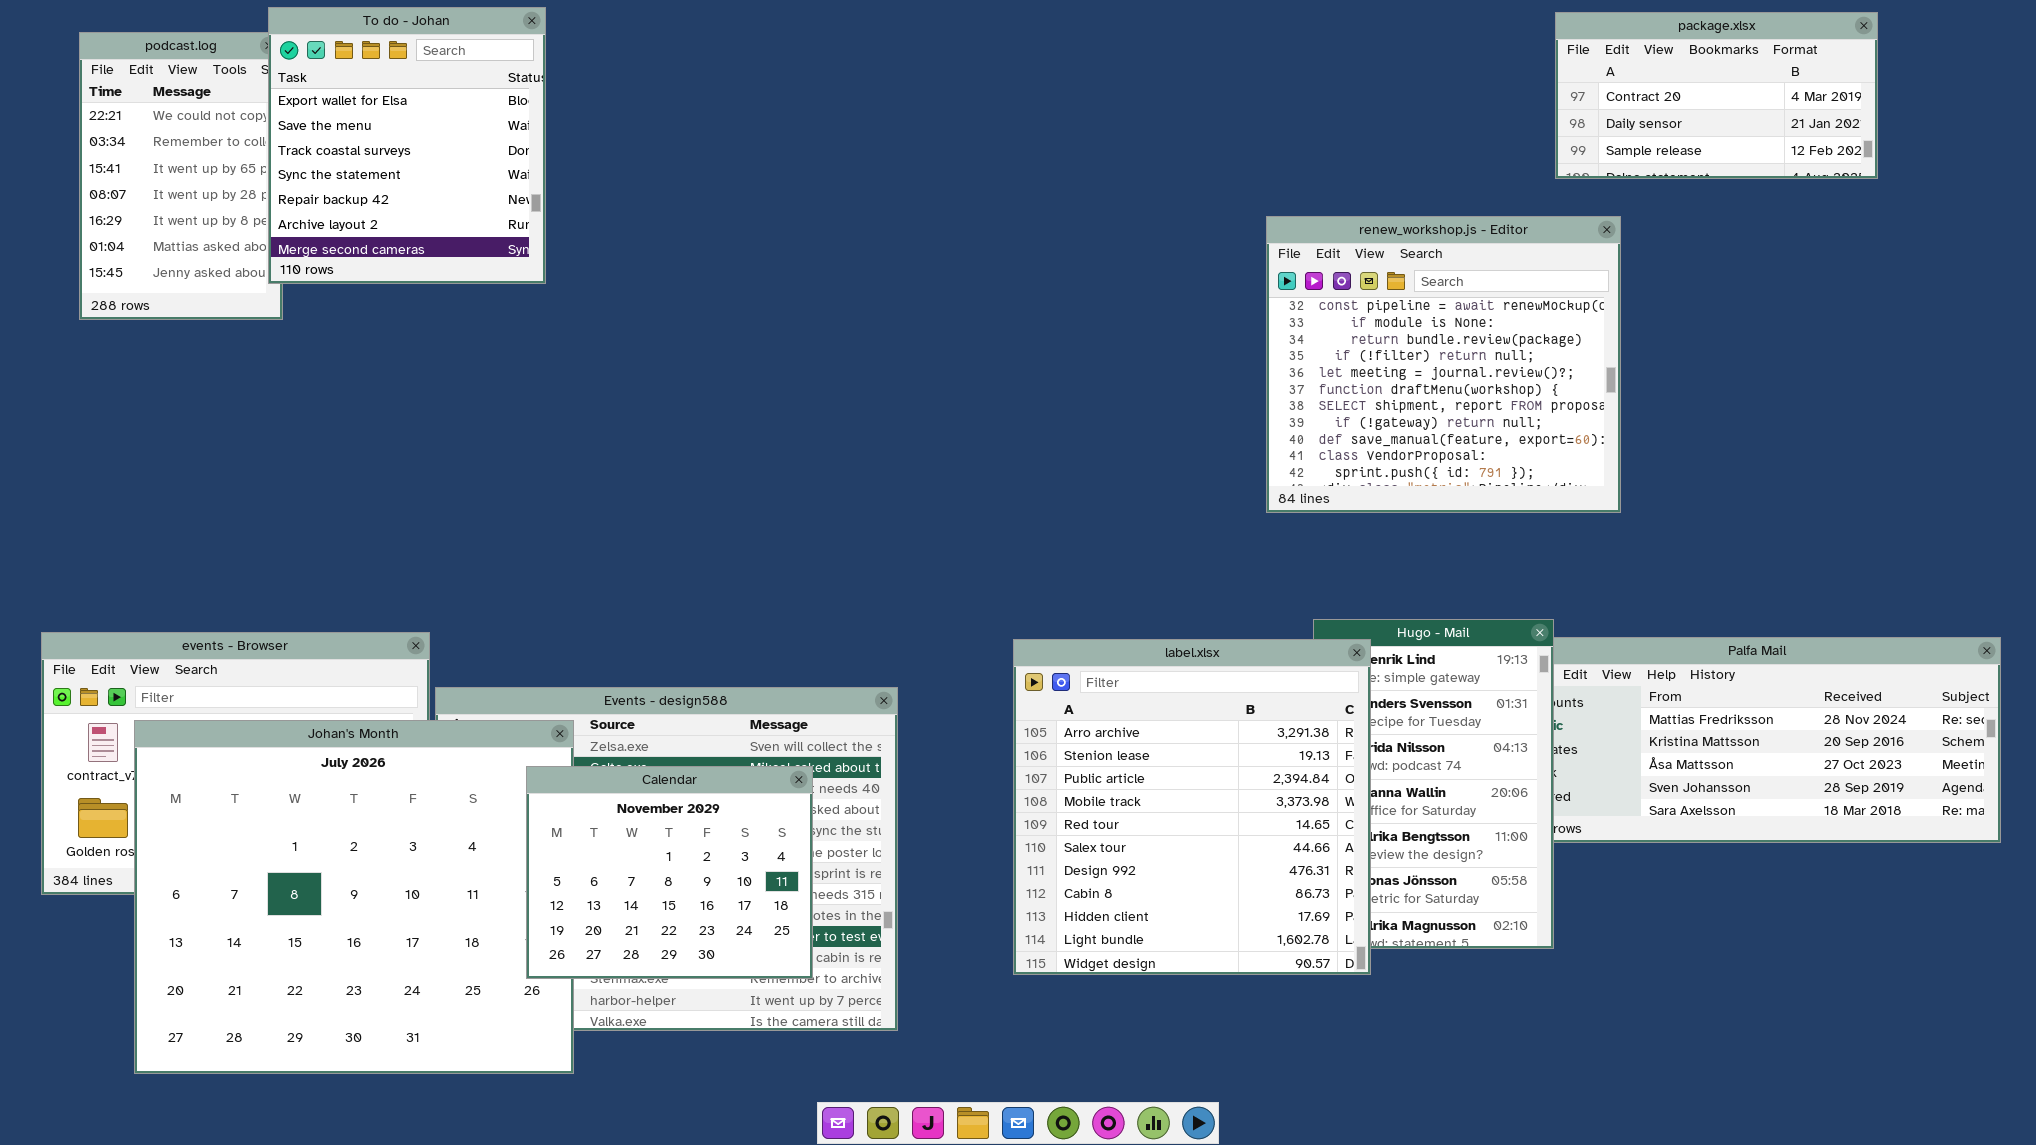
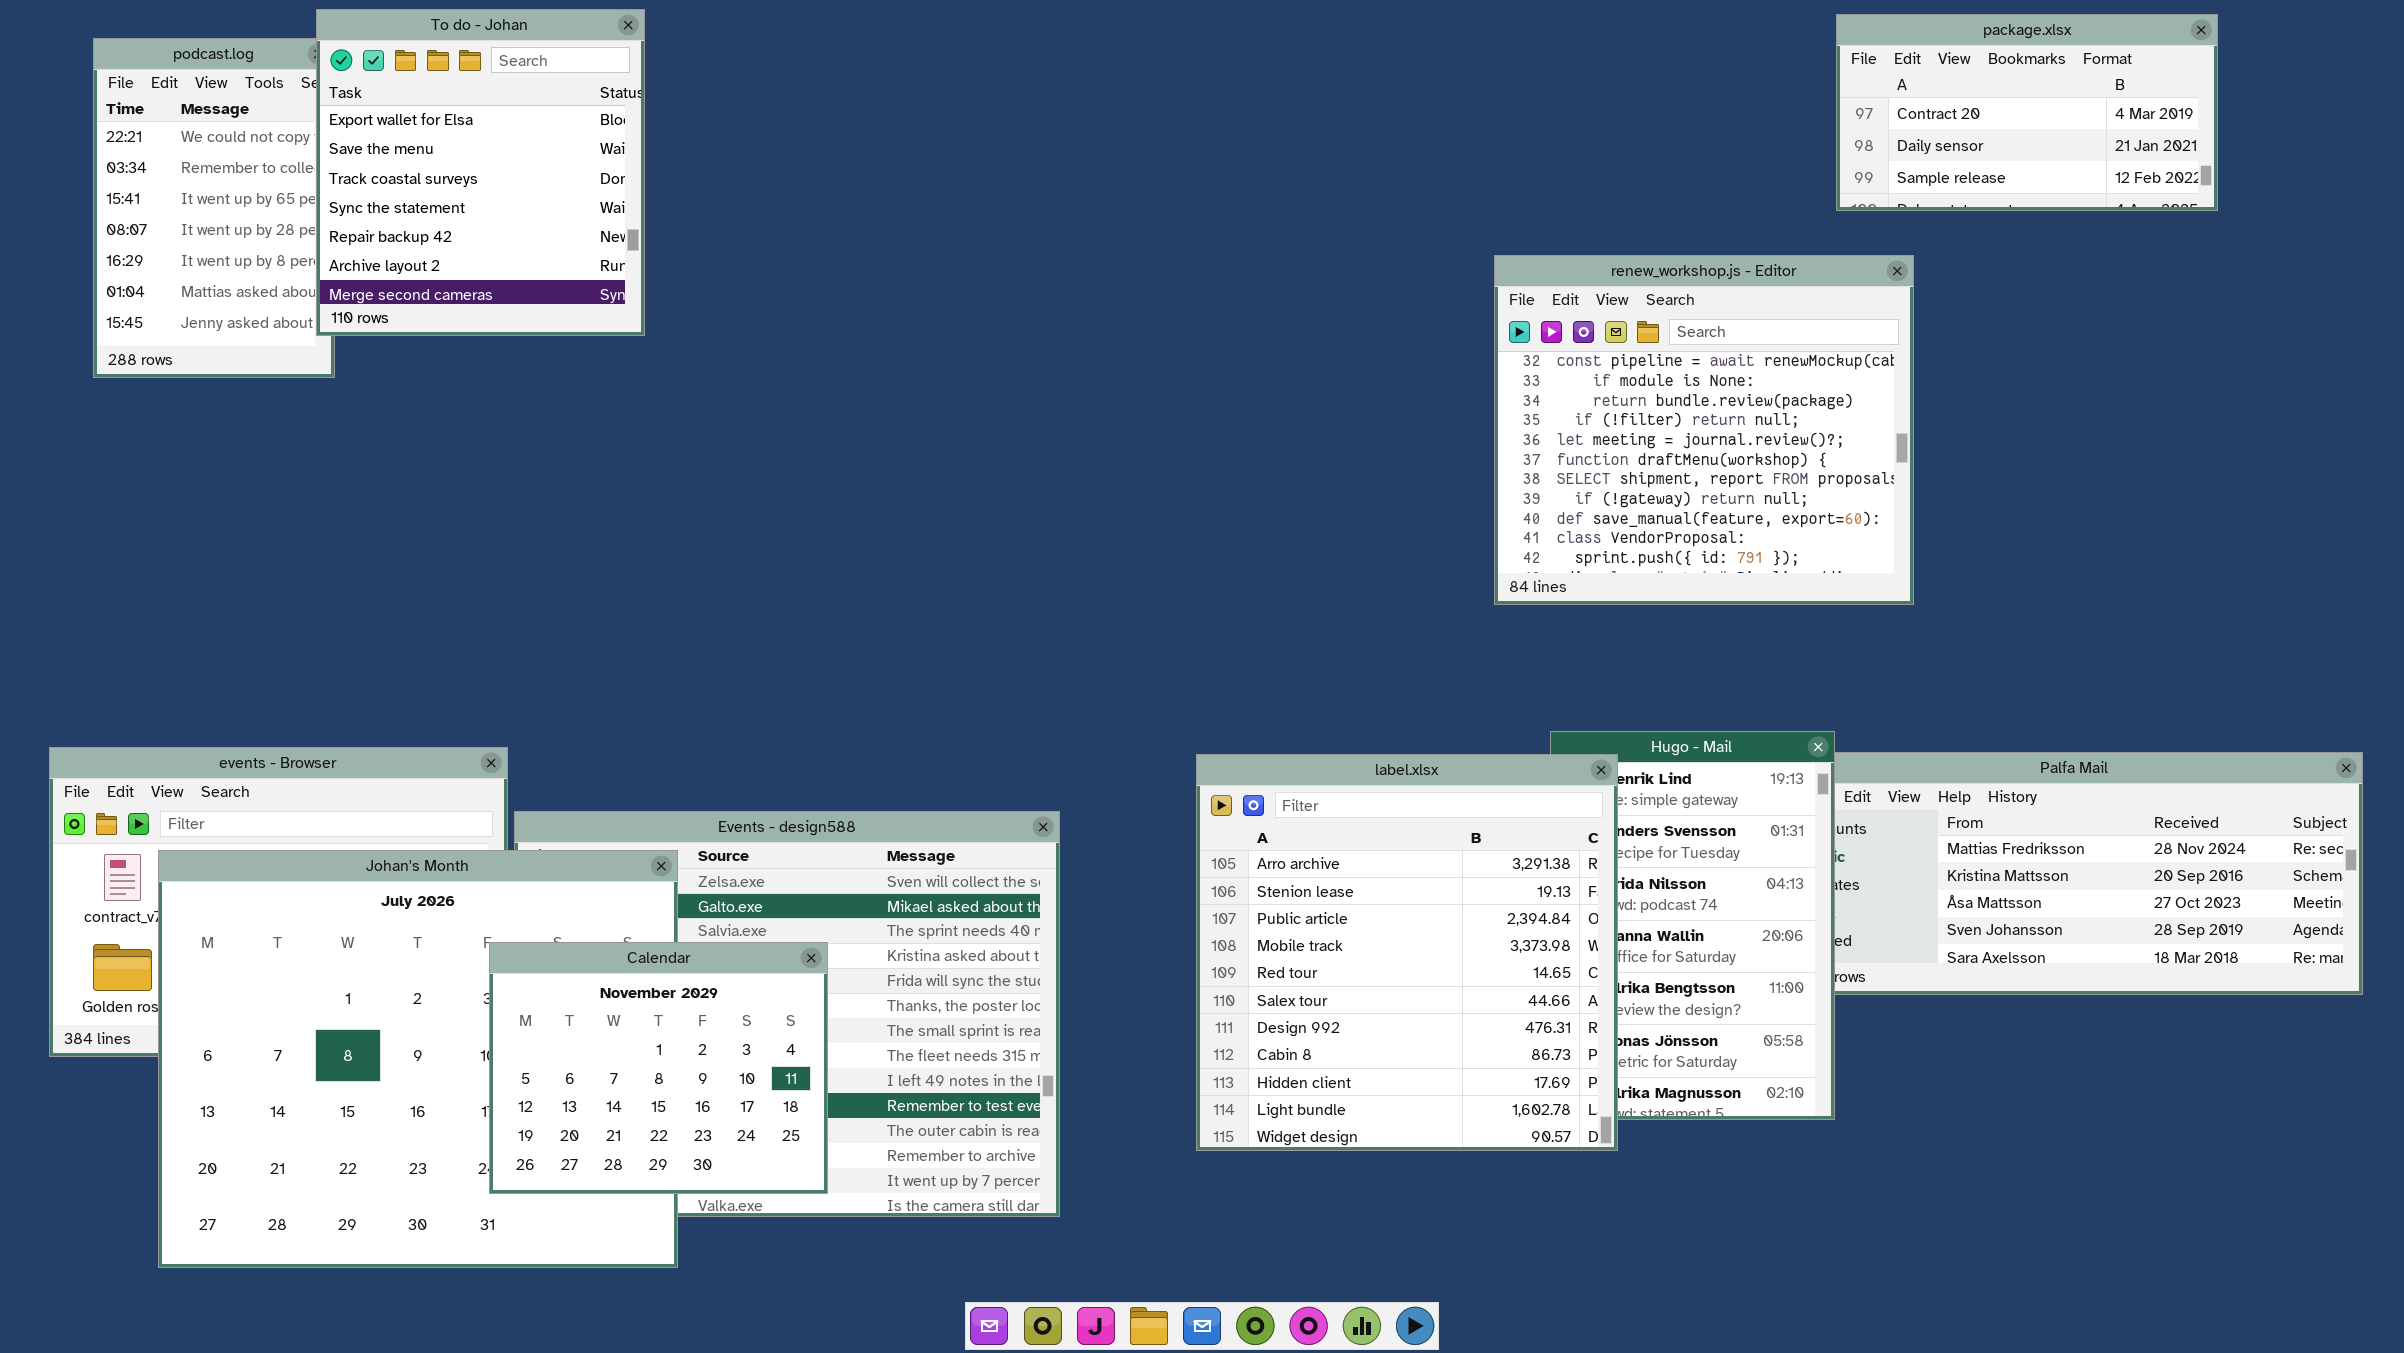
Calendar: [526,766,813,979] -> [489,942,828,1194], moved

